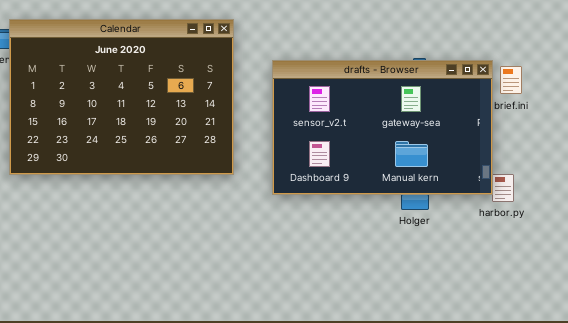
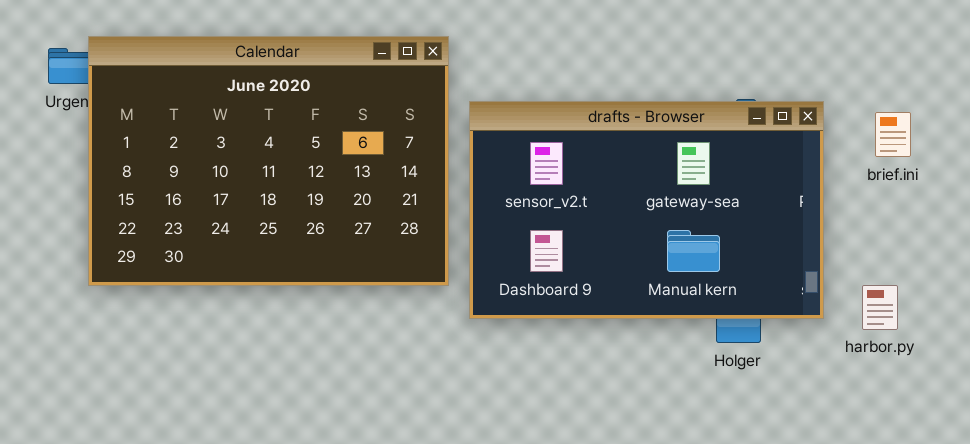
drafts - Browser: [272,60,493,195] -> [469,101,824,319], moved

